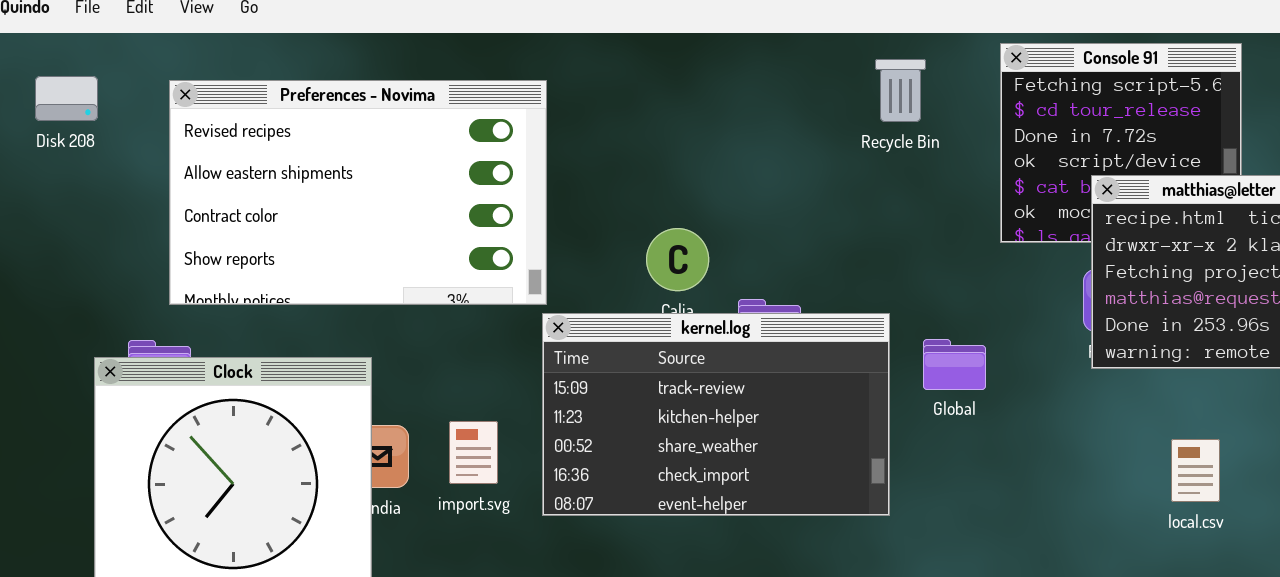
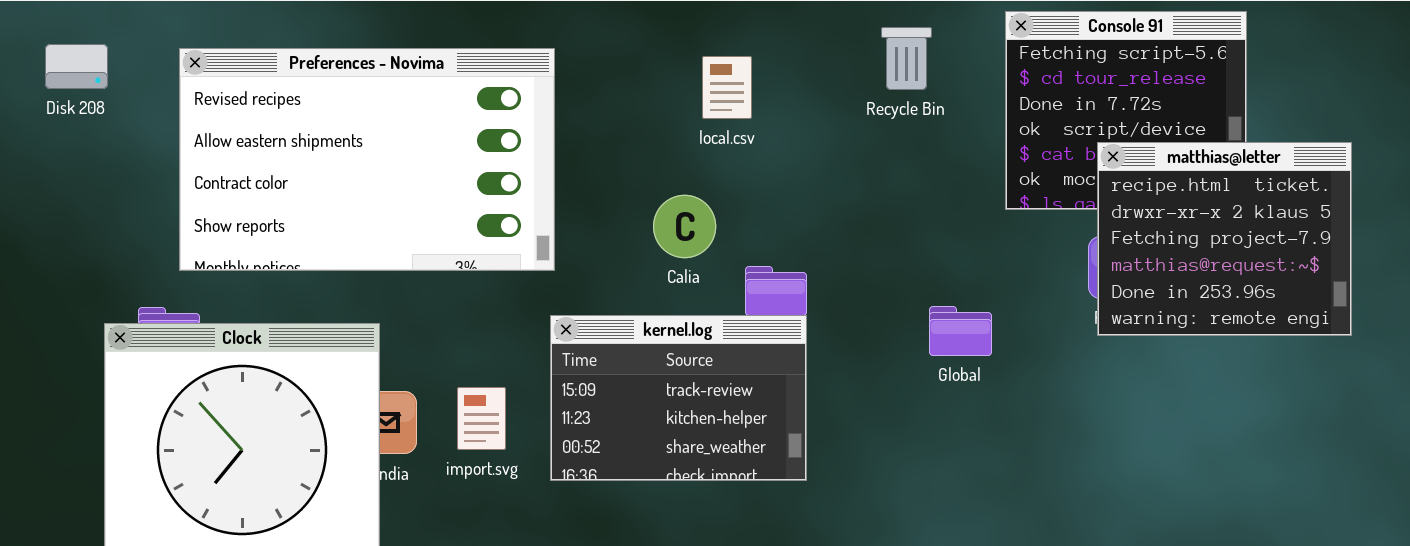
kernel.log: [542,313,890,516] -> [550,315,807,481], resized
local.csv: [1171,439,1220,502] -> [702,56,752,119], moved

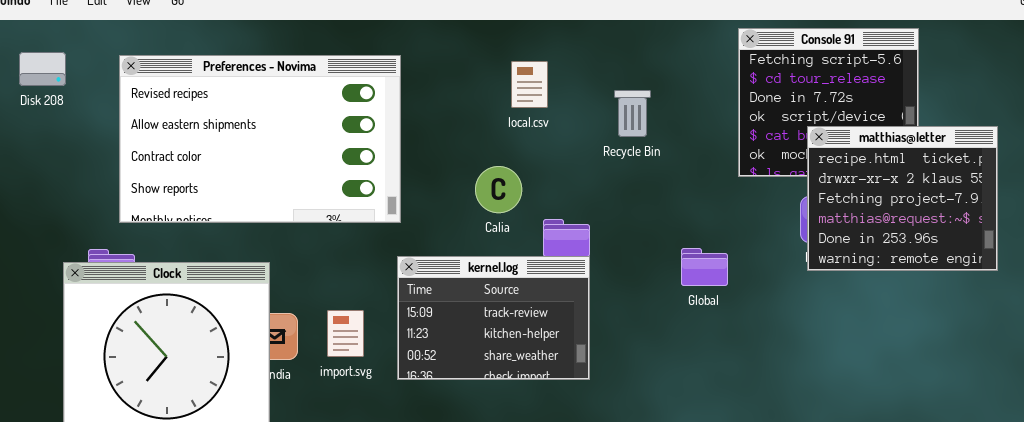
Recycle Bin: [881,27,932,90] -> [614,90,651,137], moved

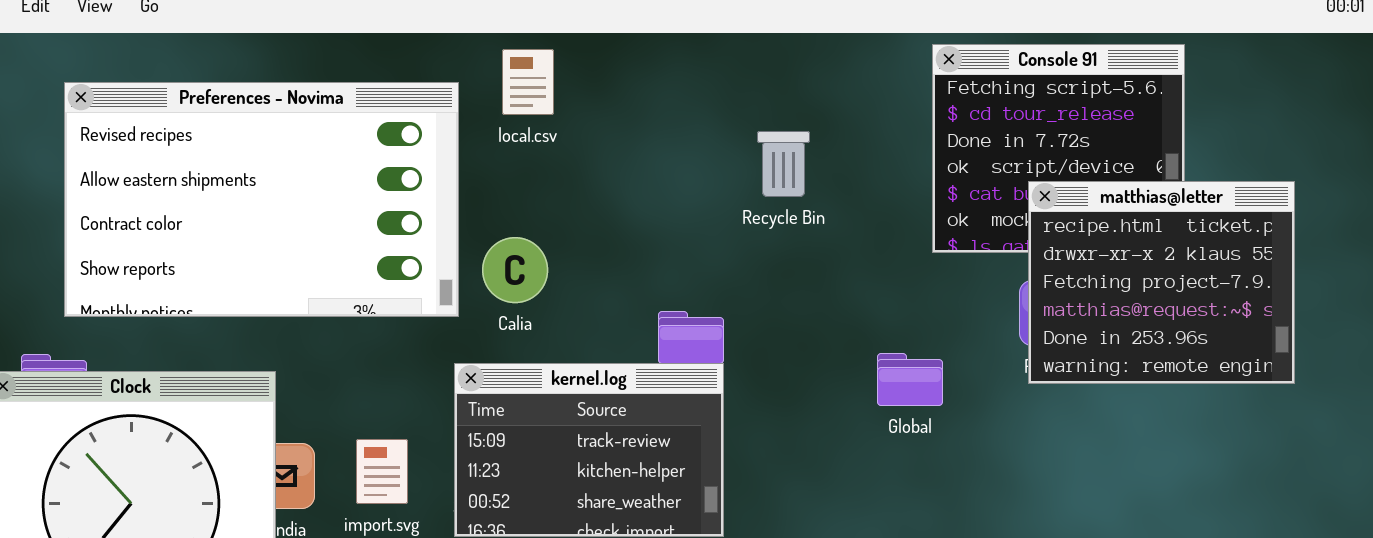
local.csv: [511,61,548,108] -> [502,49,554,115], moved
Calia: [475,166,522,213] -> [482,237,548,303], moved
Global: [681,248,728,286] -> [877,353,943,406], moved

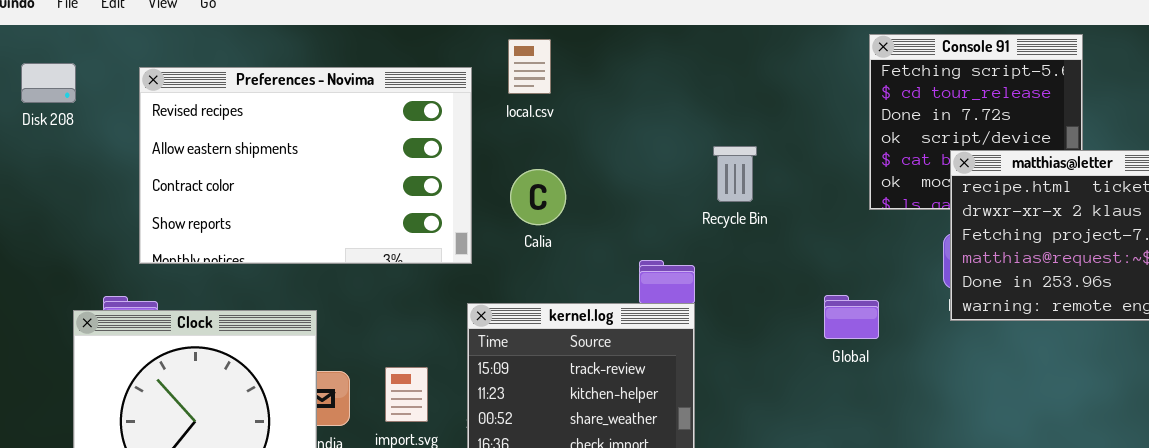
Recycle Bin: [757,131,810,197] -> [713,146,757,202], moved
Calia: [482,237,548,303] -> [510,169,566,225], moved

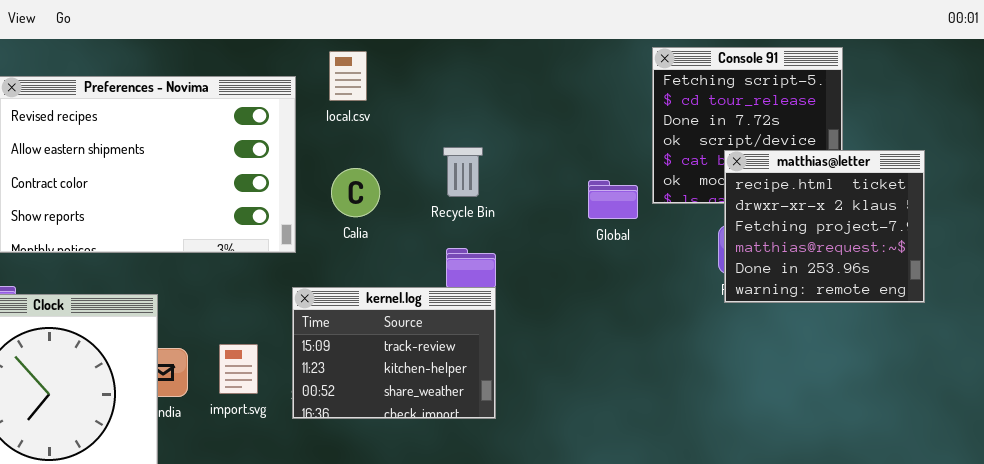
Recycle Bin: [713,146,757,202] -> [443,147,483,197], moved
Global: [824,295,879,339] -> [588,180,638,219], moved

